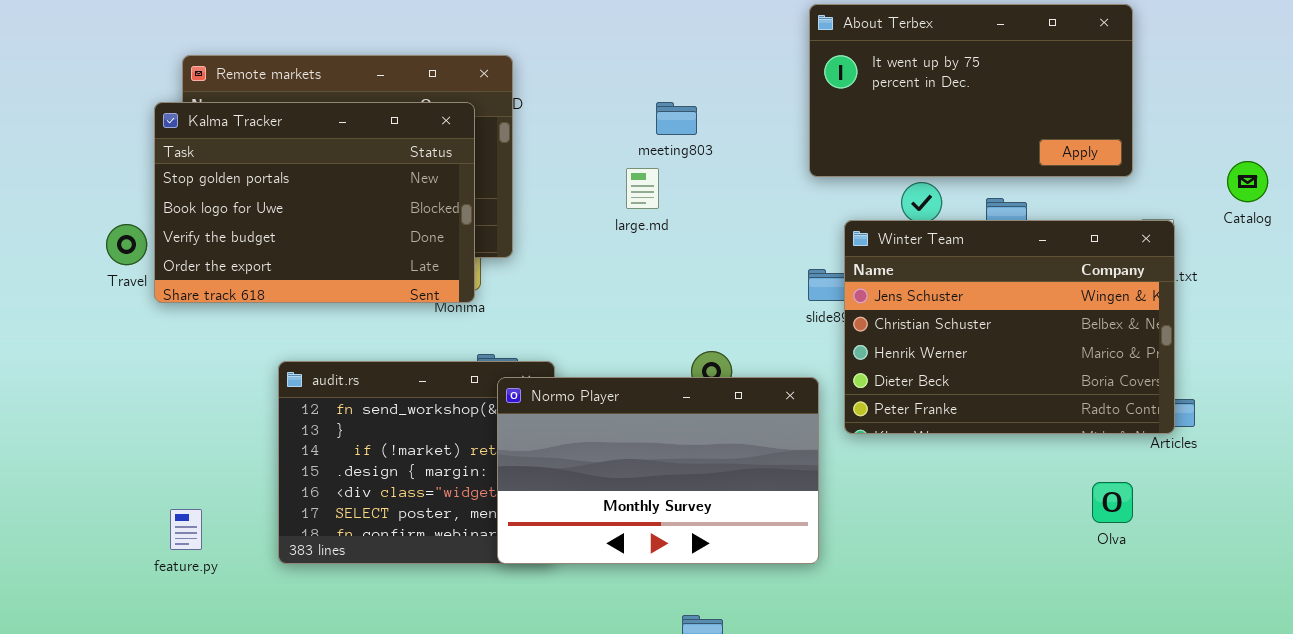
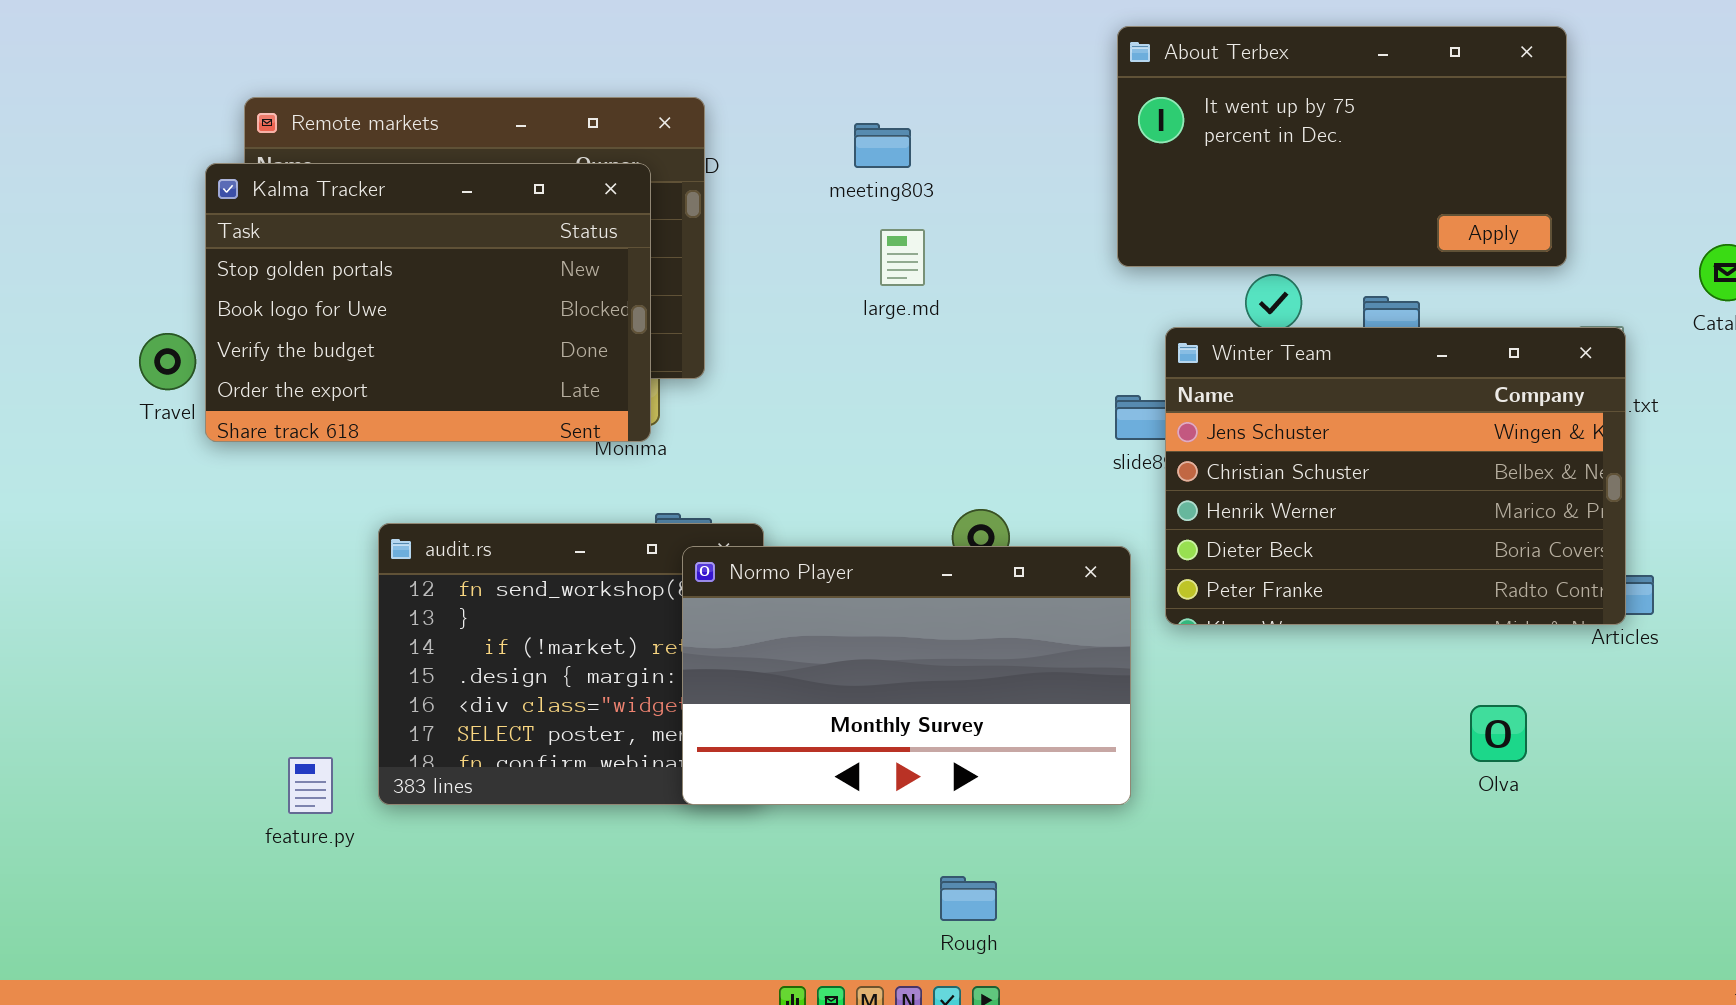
meeting803: [656,102,697,135] -> [854,123,911,168], moved
large.md: [626,168,659,209] -> [880,229,925,286], moved
Olva: [1092,482,1133,523] -> [1470,705,1527,762], moved
feature.py: [170,509,202,550] -> [288,757,333,814], moved

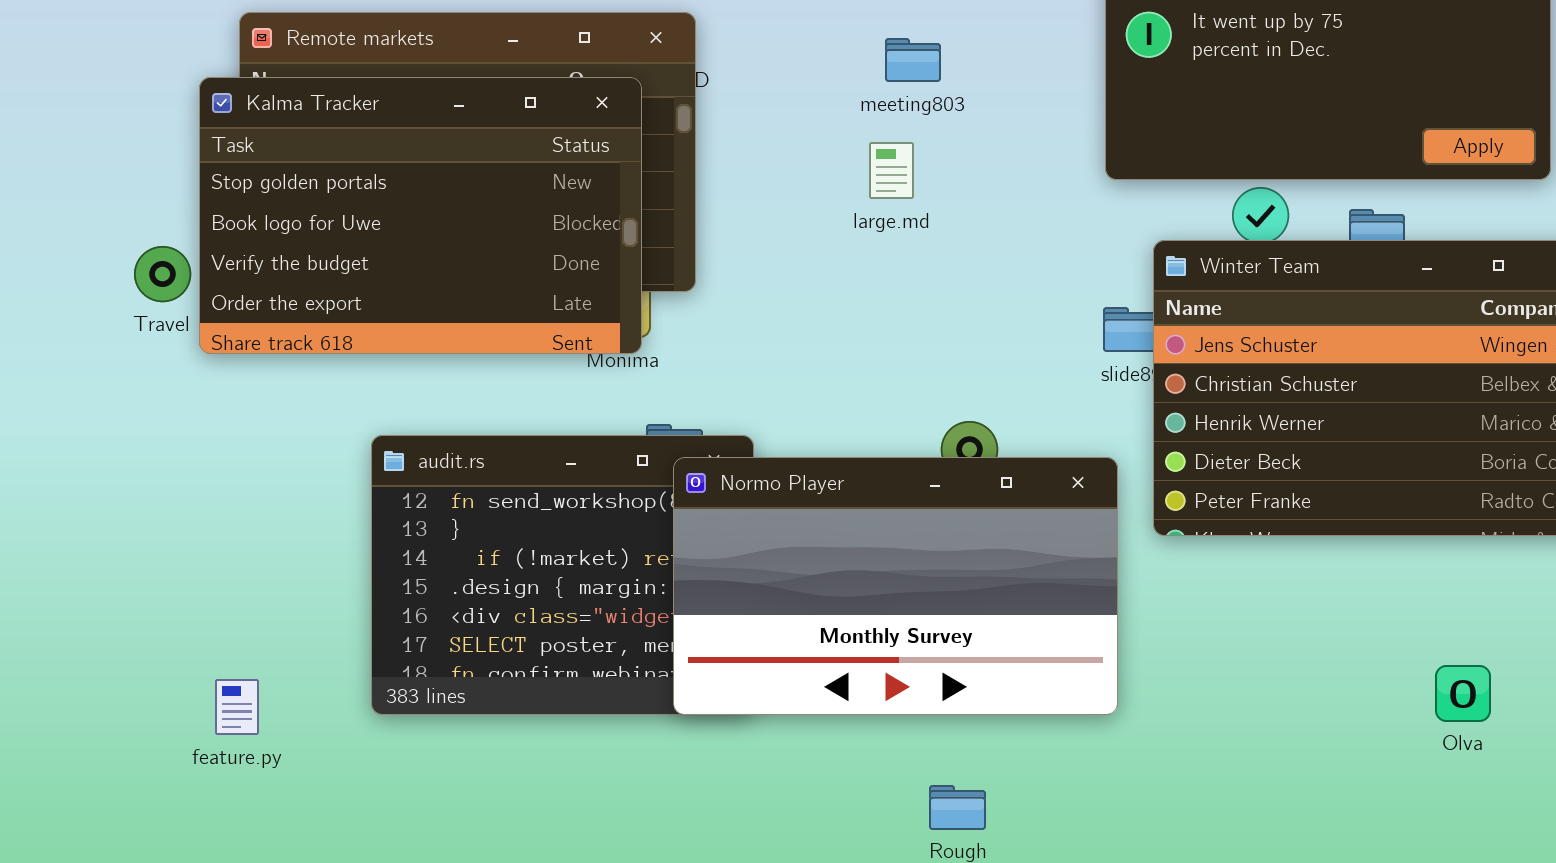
meeting803: [854,123,911,168] -> [885,38,941,82], moved
Olva: [1470,705,1527,762] -> [1435,665,1491,722], moved
feature.py: [288,757,333,814] -> [215,679,259,735], moved

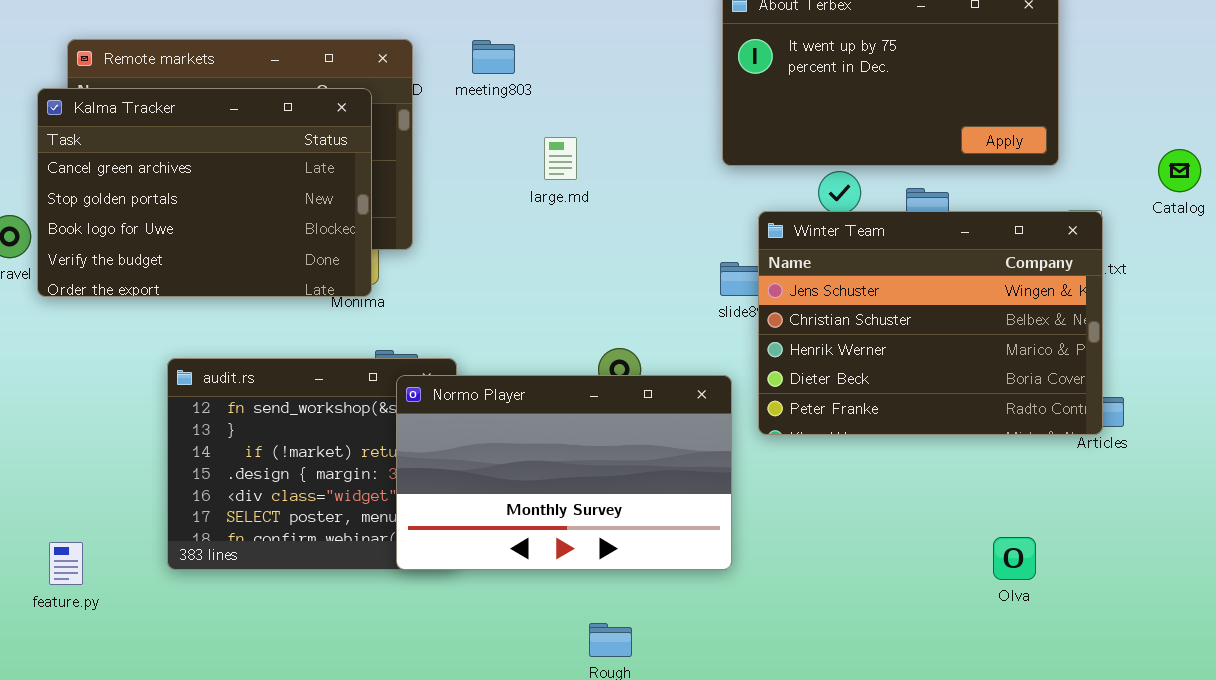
meeting803: [885,38,941,82] -> [472,40,515,74], moved
Kalma Tracker: [199,77,642,354] -> [37,88,372,297], scrolled up 1 row
Olva: [1435,665,1491,722] -> [993,537,1036,580], moved

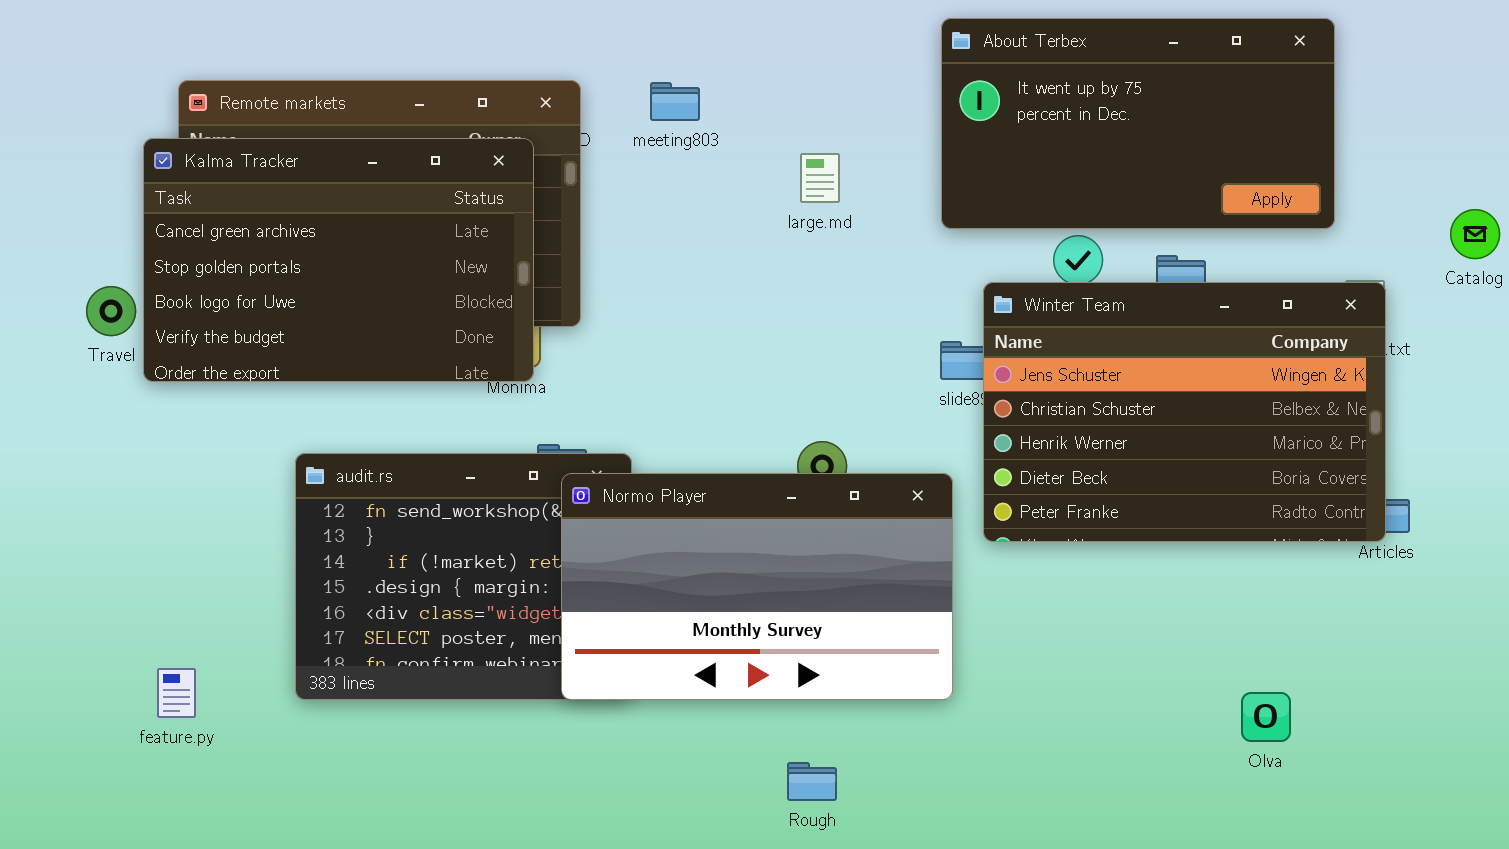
large.md: [544,137,577,180] -> [800,153,840,203], moved
Olva: [993,537,1036,580] -> [1241,692,1291,742], moved

